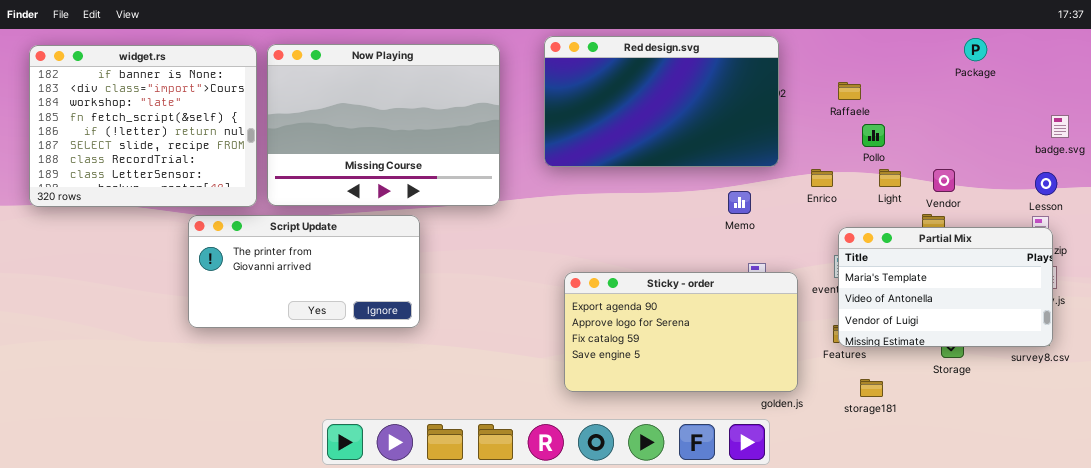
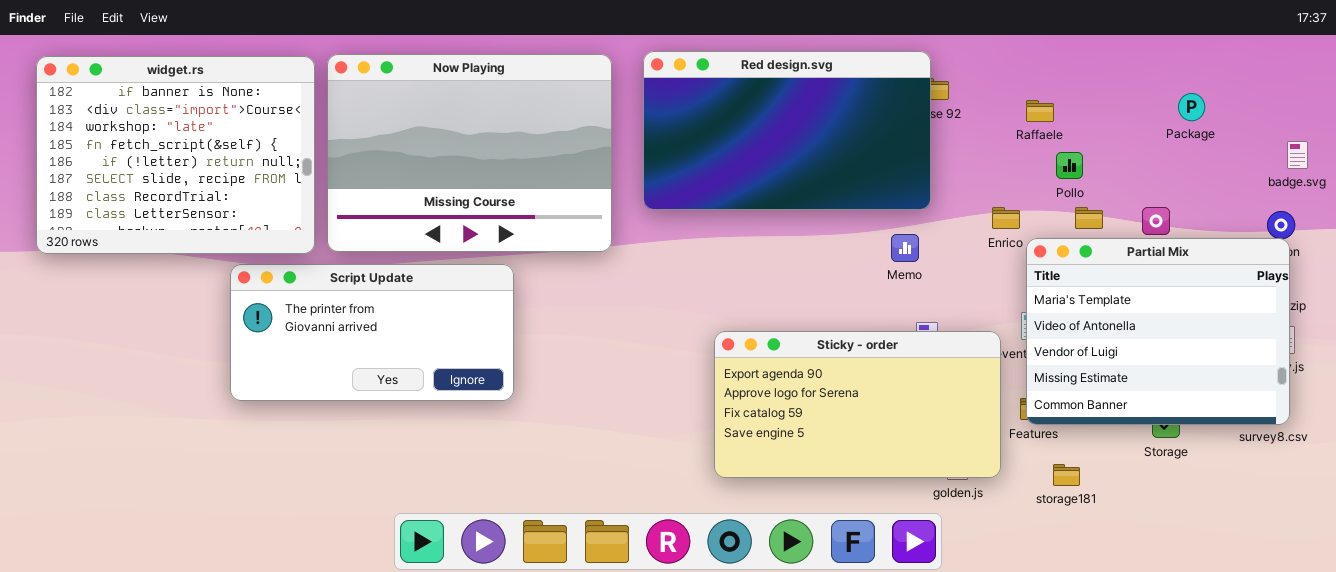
Red design.svg: [544,36,779,167] -> [643,51,931,210], moved
Package: [964,38,987,61] -> [1178,93,1205,121], moved
Partial Mix: [838,227,1053,347] -> [1026,238,1290,425], resized
Sticky - order: [564,272,798,392] -> [714,331,1001,478], moved

